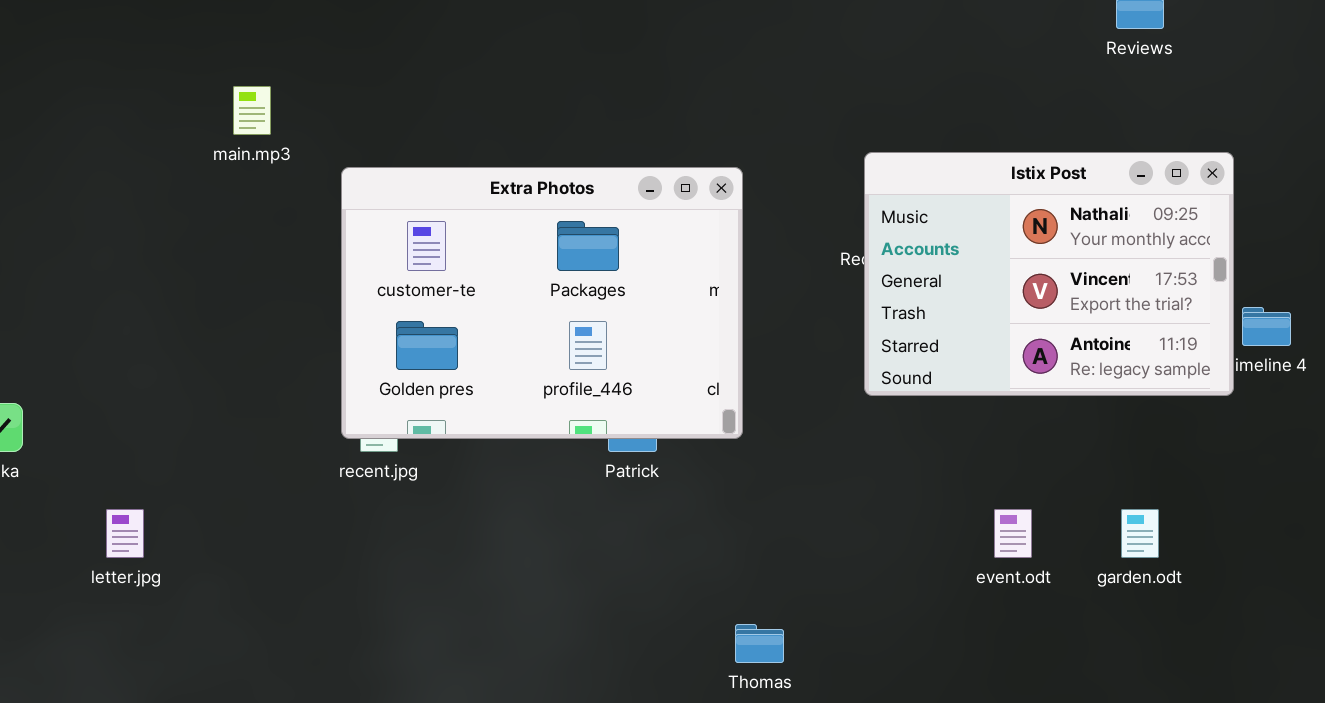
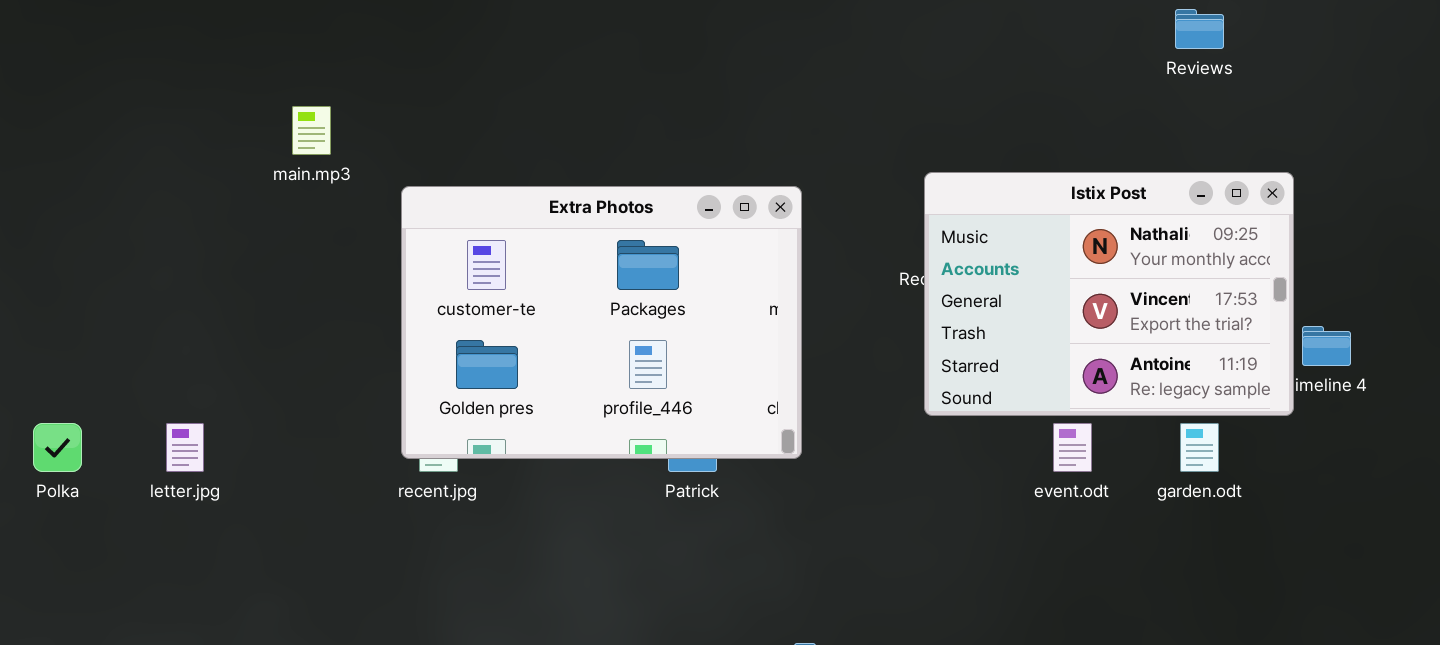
letter.jpg: [106,509,144,558] -> [166,423,204,472], moved
event.odt: [994,509,1032,558] -> [1053,423,1092,472], moved
garden.odt: [1121,509,1159,558] -> [1180,423,1219,472], moved

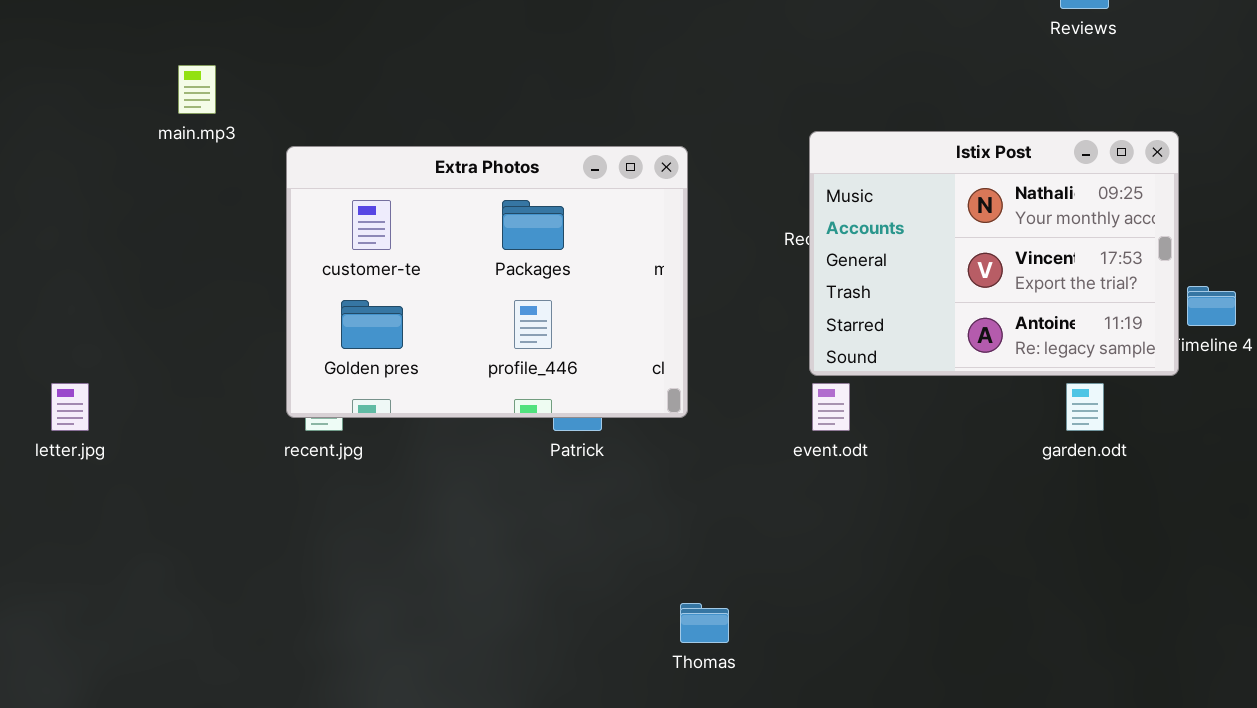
event.odt: [1053,423,1092,472] -> [812,383,850,431], moved

